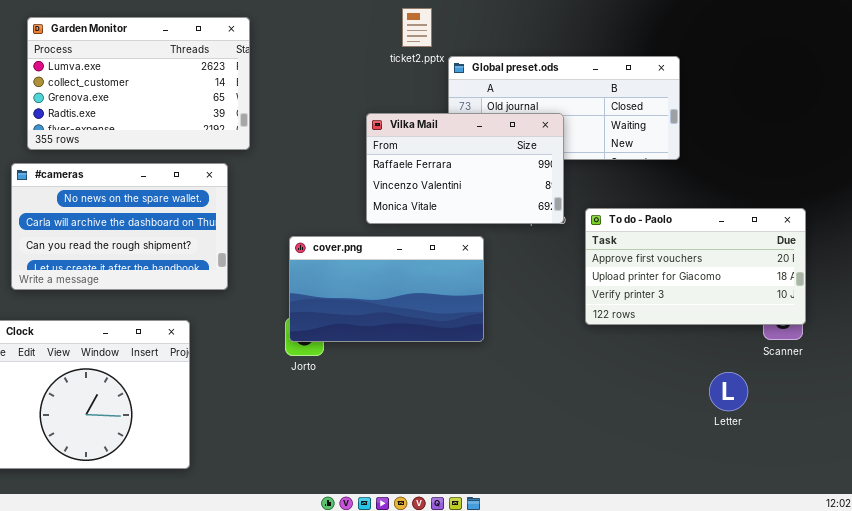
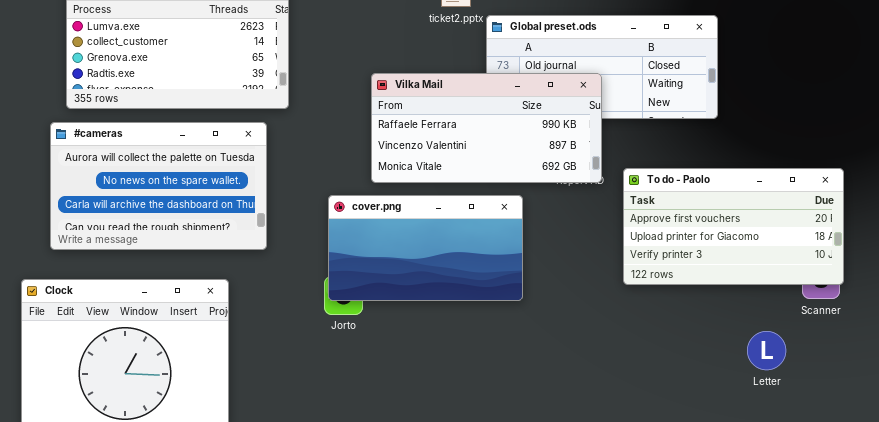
Vilka Mail: [366,113,564,224] -> [371,73,602,183], resized
#cameras: [11,163,228,290] -> [50,122,267,250], scrolled up 1 row

